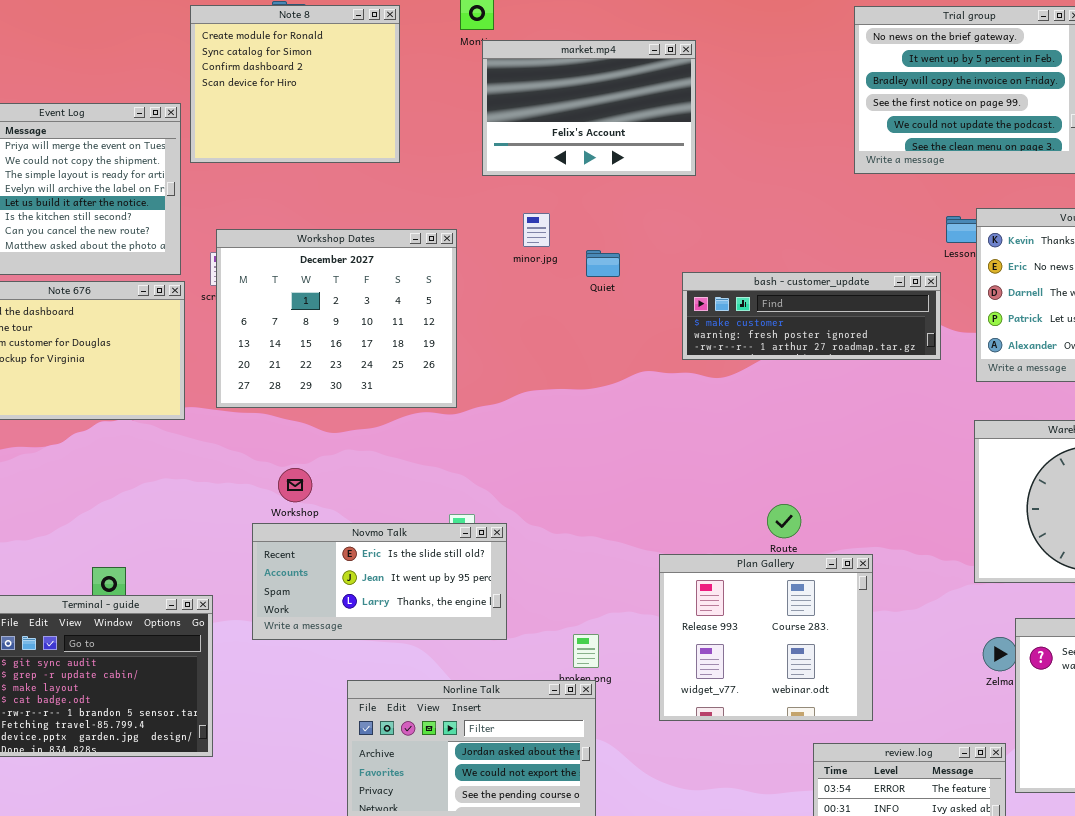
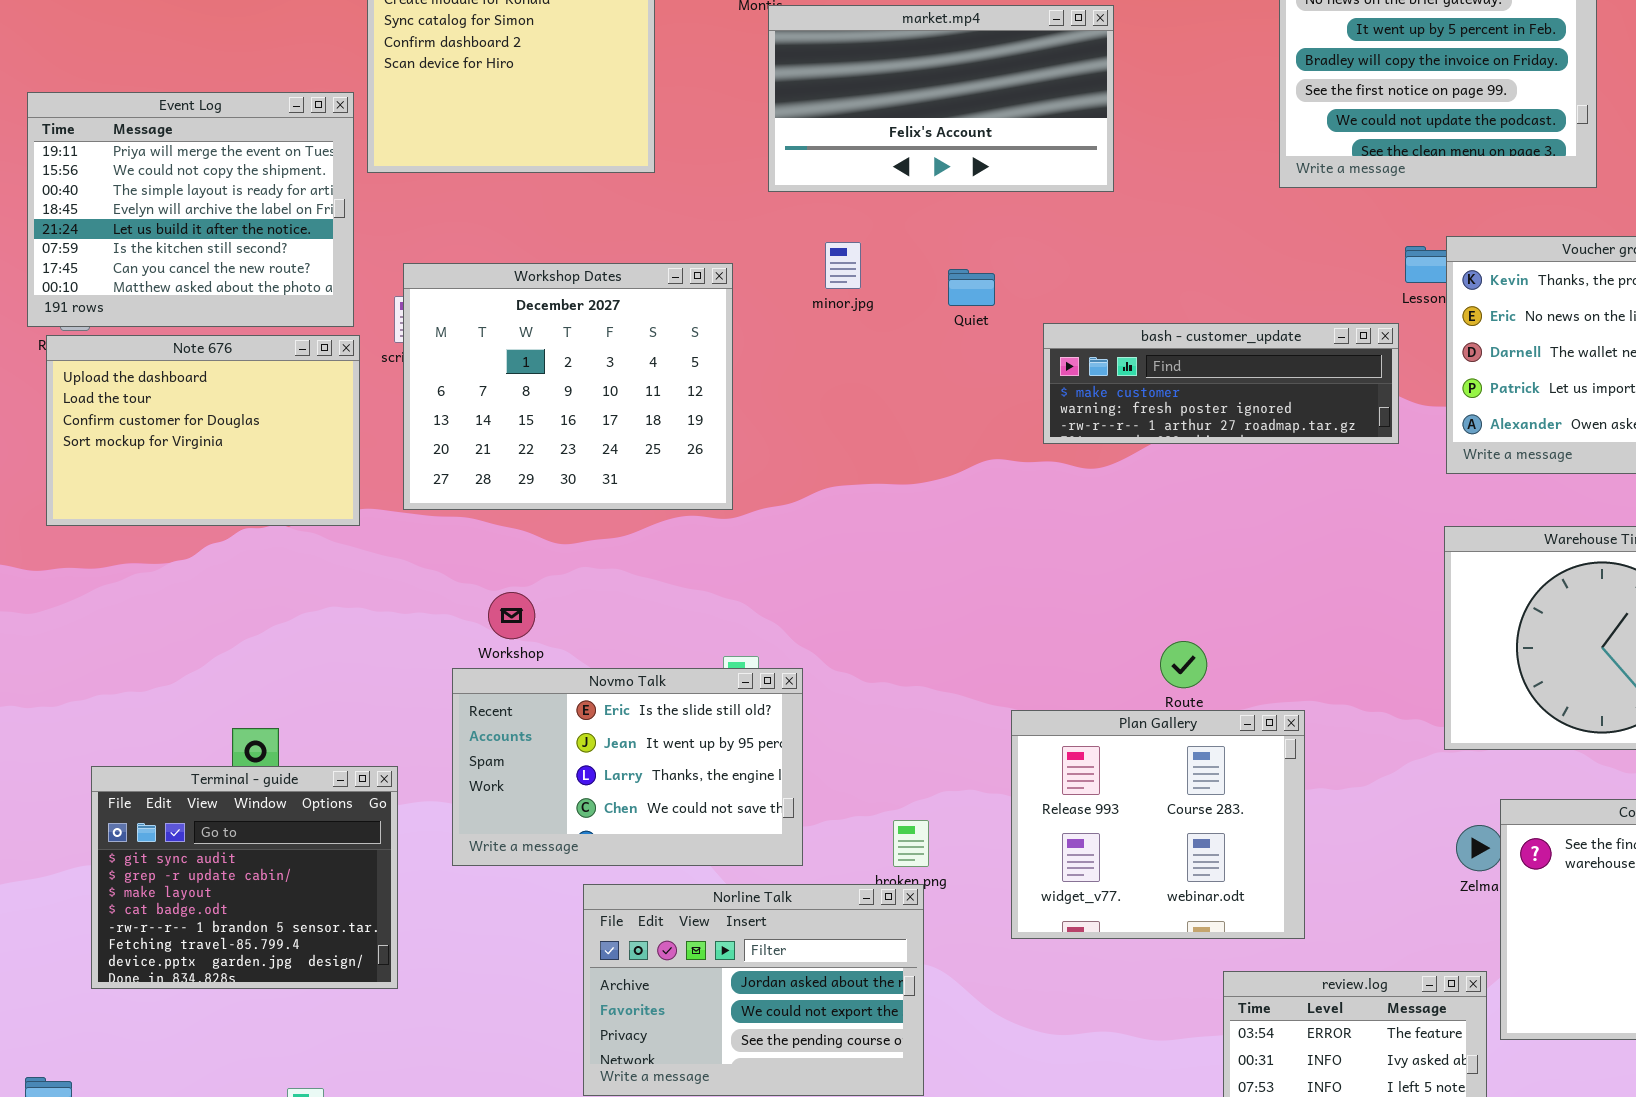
market.mp4: [482,40,696,176] -> [768,5,1114,192], resized
Quiet: [586,250,620,277] -> [948,269,995,306], moved
Novmo Talk: [252,523,507,640] -> [452,668,803,866], resized

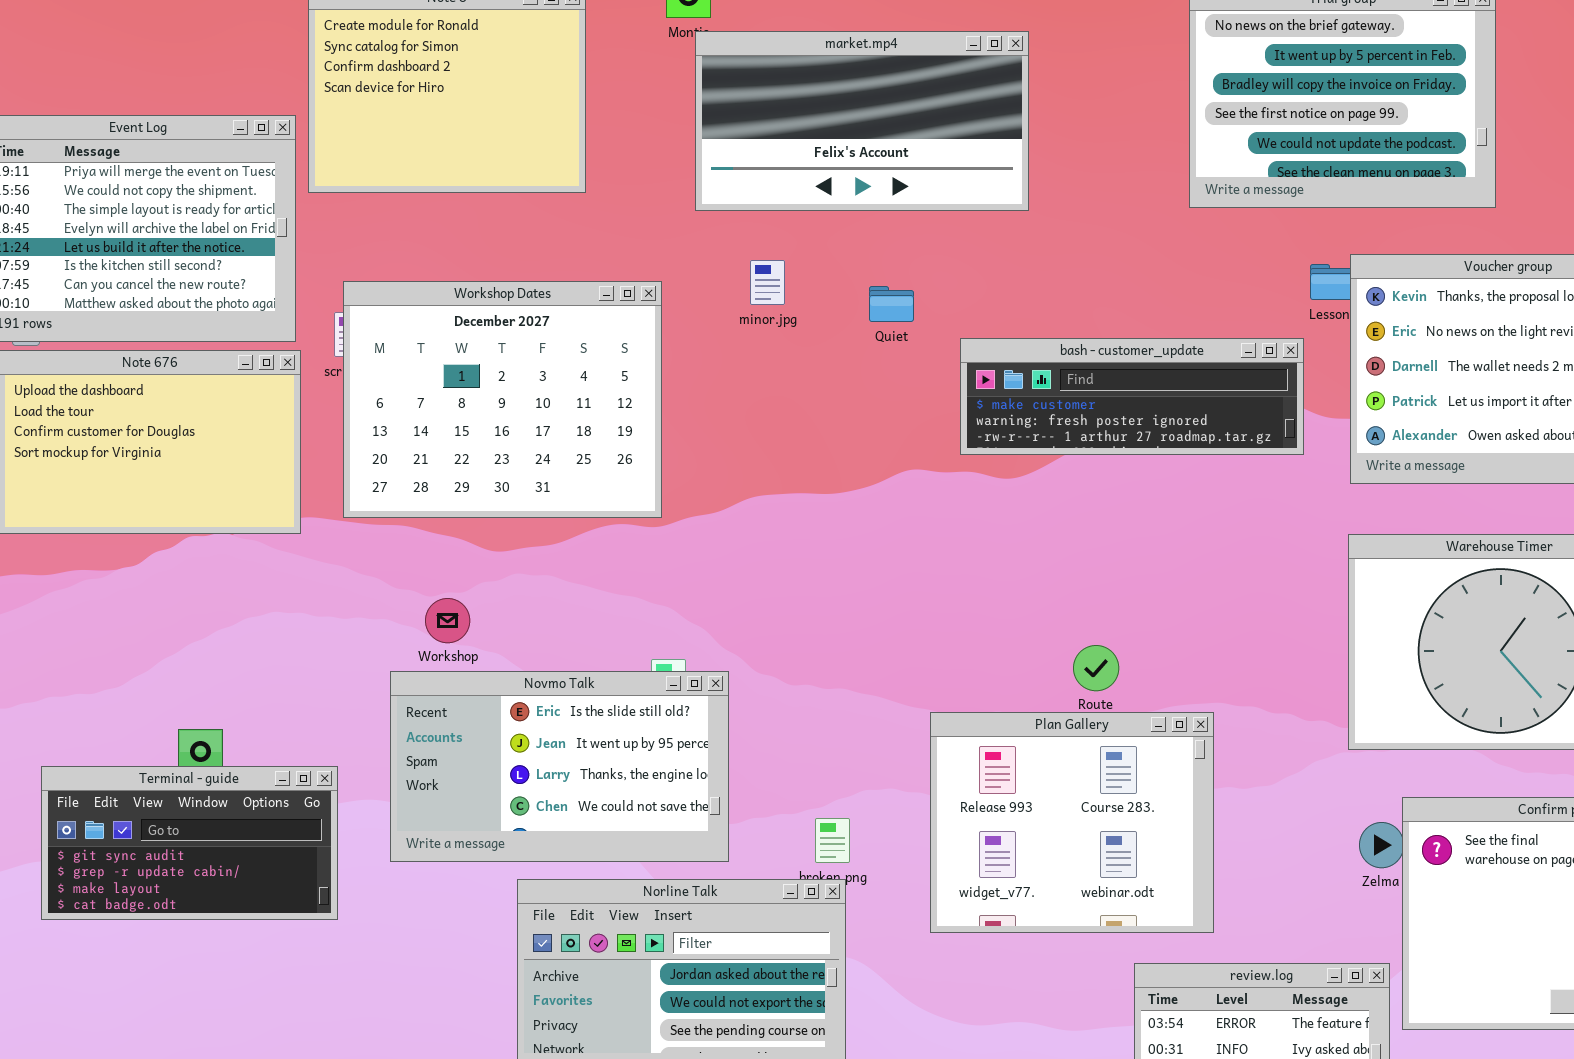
Terminal - guide: [91,766,398,989] -> [41,766,338,920], resized

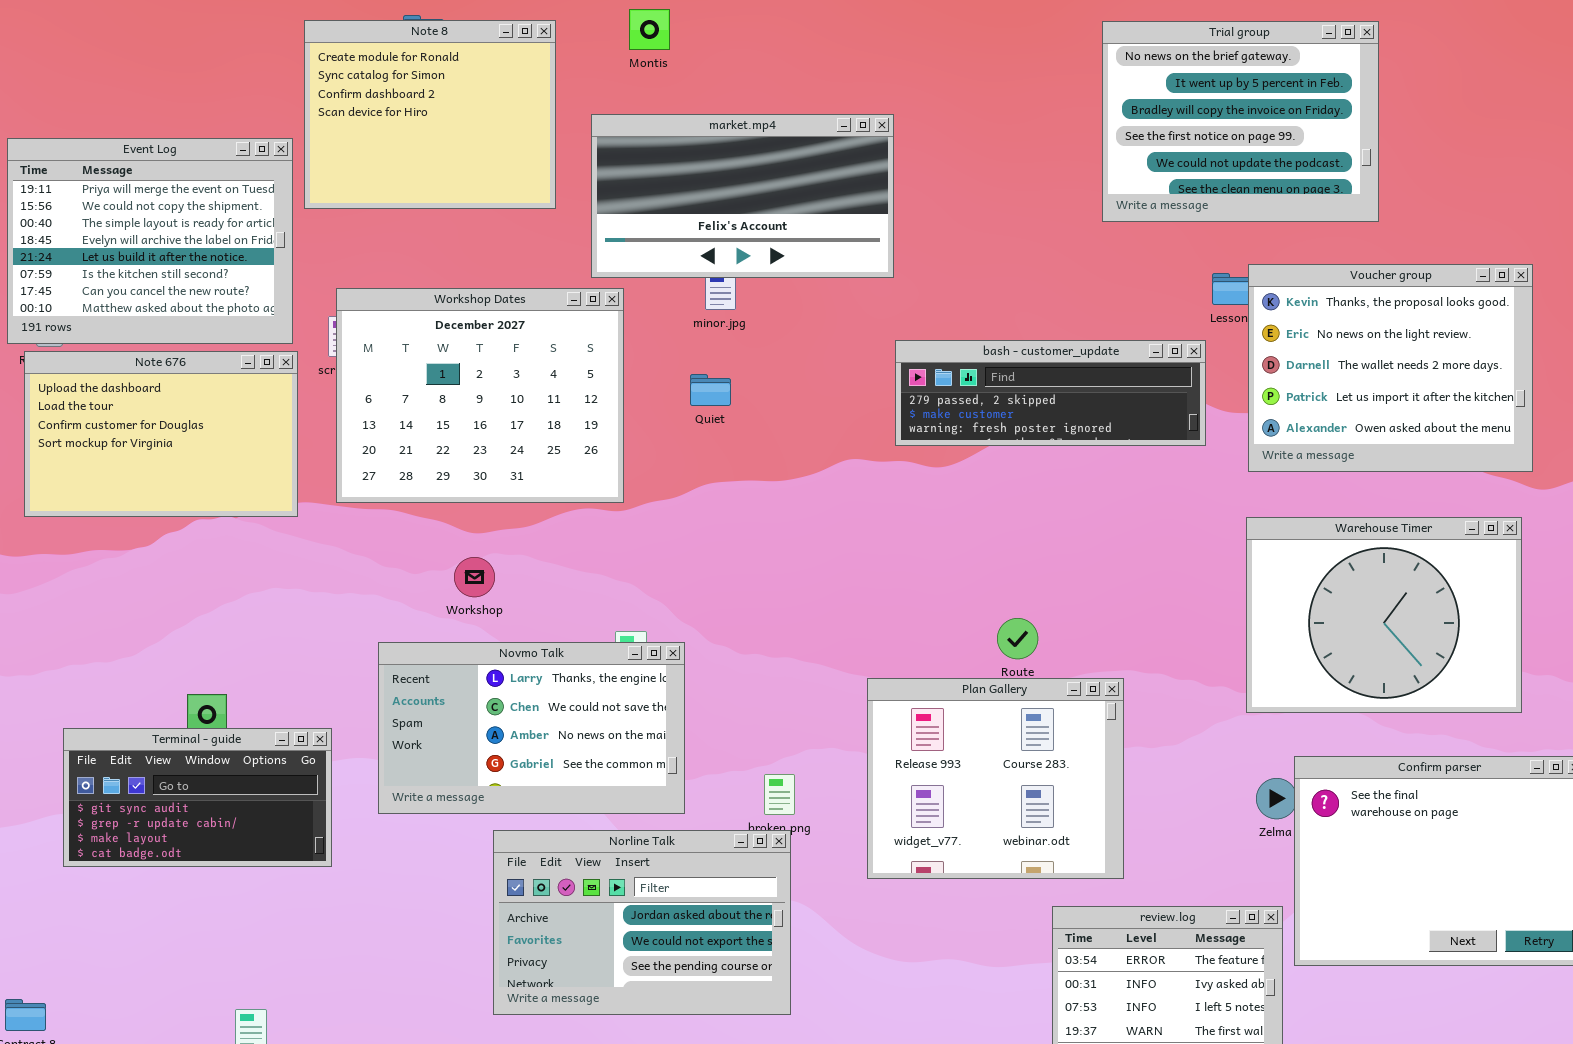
market.mp4: [695,31,1029,211] -> [591,114,894,278], moved
Quiet: [869,286,914,322] -> [690,374,731,406], moved
bash - customer_update: [960,338,1304,455] -> [895,340,1206,446], scrolled up 1 row
Workshop: [425,598,470,643] -> [454,557,495,597], moved
Novmo Talk: [390,671,729,862] -> [378,642,685,814], scrolled down 2 rows

